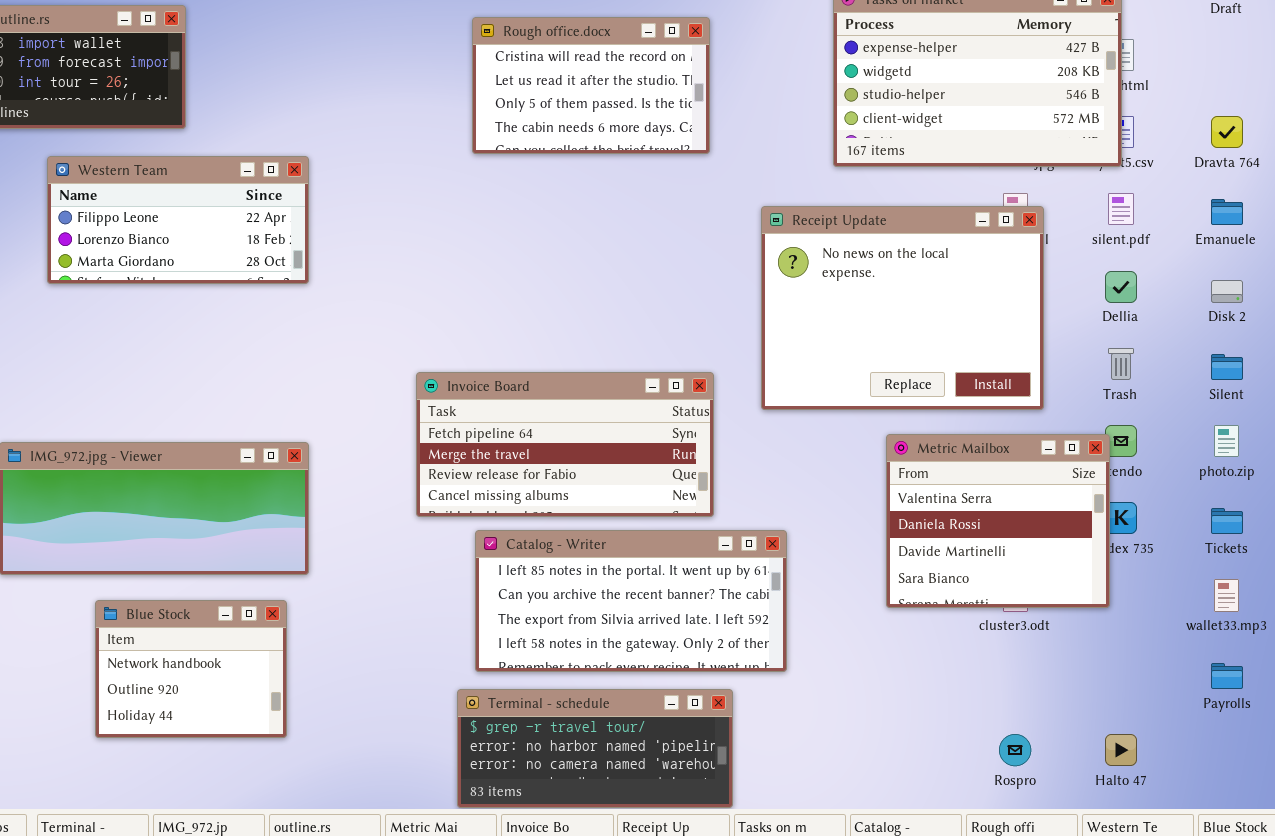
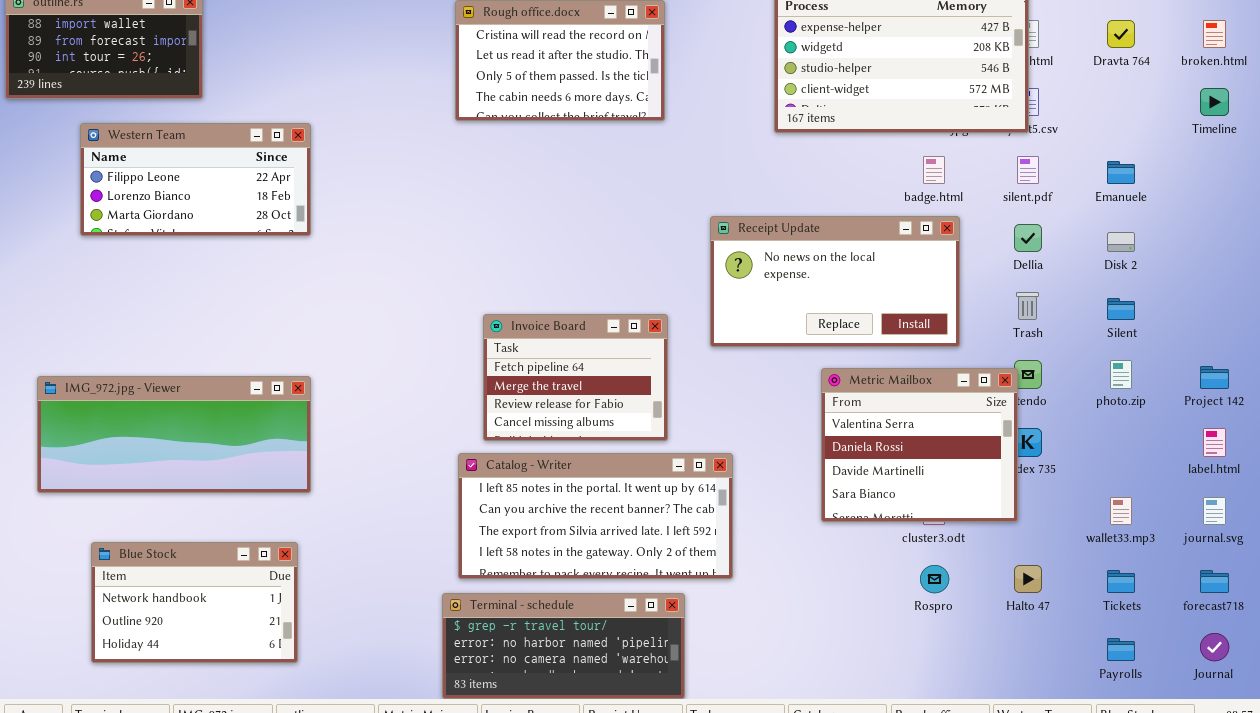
Dravta 764: [1211,116,1243,148] -> [1107,20,1135,48], moved
Receipt Update: [761,206,1044,410] -> [710,216,960,347], resized
Invoice Board: [416,372,714,517] -> [483,314,668,441], resized
Tickets: [1211,508,1243,534] -> [1107,570,1135,593], moved
Blue Stock: [95,600,287,738] -> [91,542,298,663], moved, resized
Payrolls: [1211,663,1243,689] -> [1107,638,1135,661], moved
Rospro: [999,734,1031,766] -> [920,565,949,593], moved
Halto 47: [1105,734,1137,766] -> [1014,565,1042,593], moved

